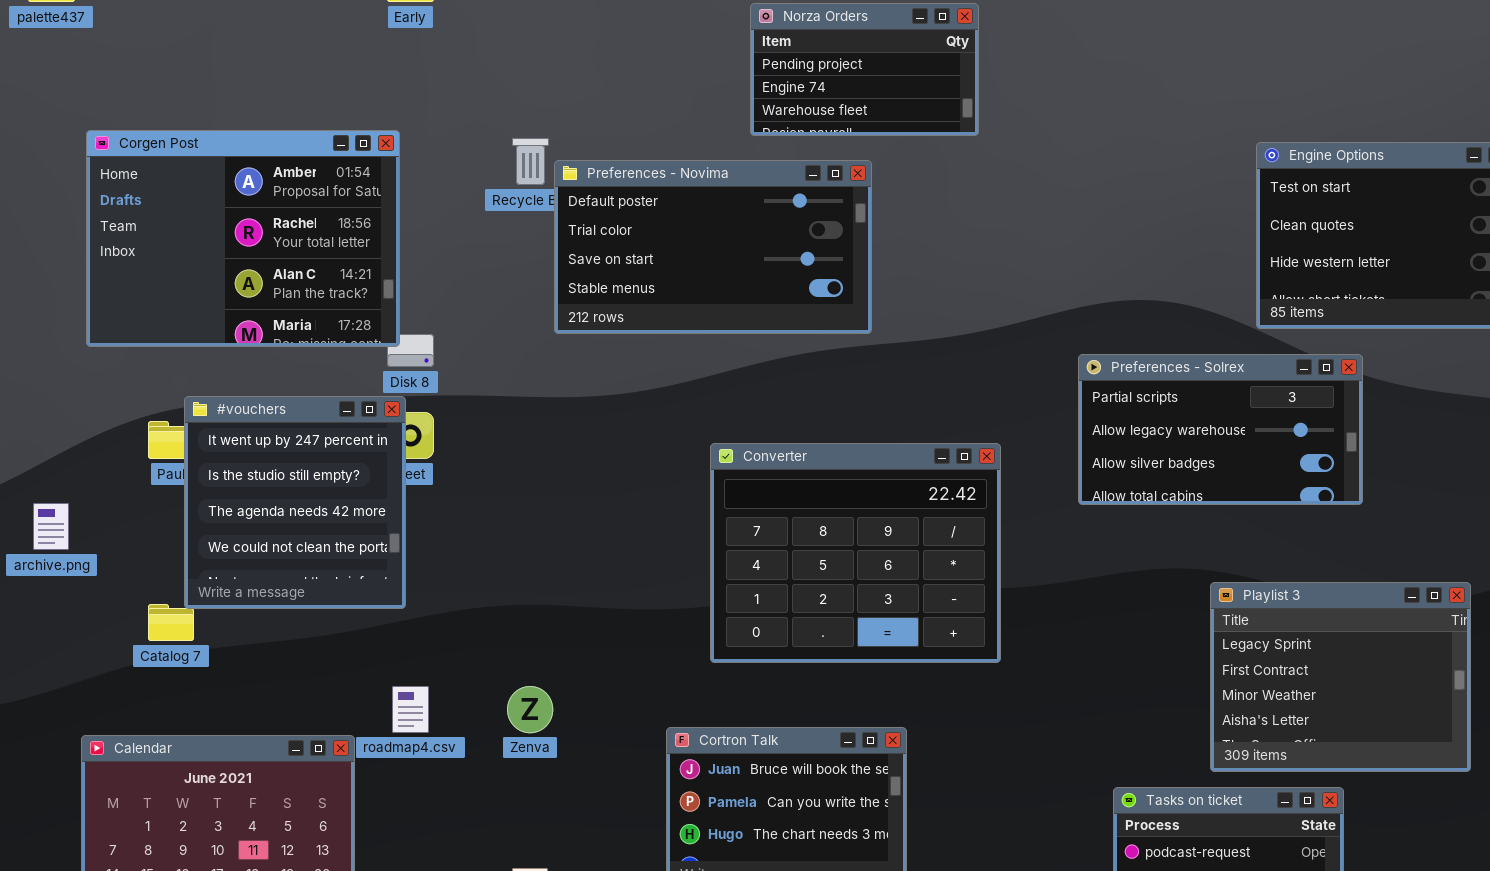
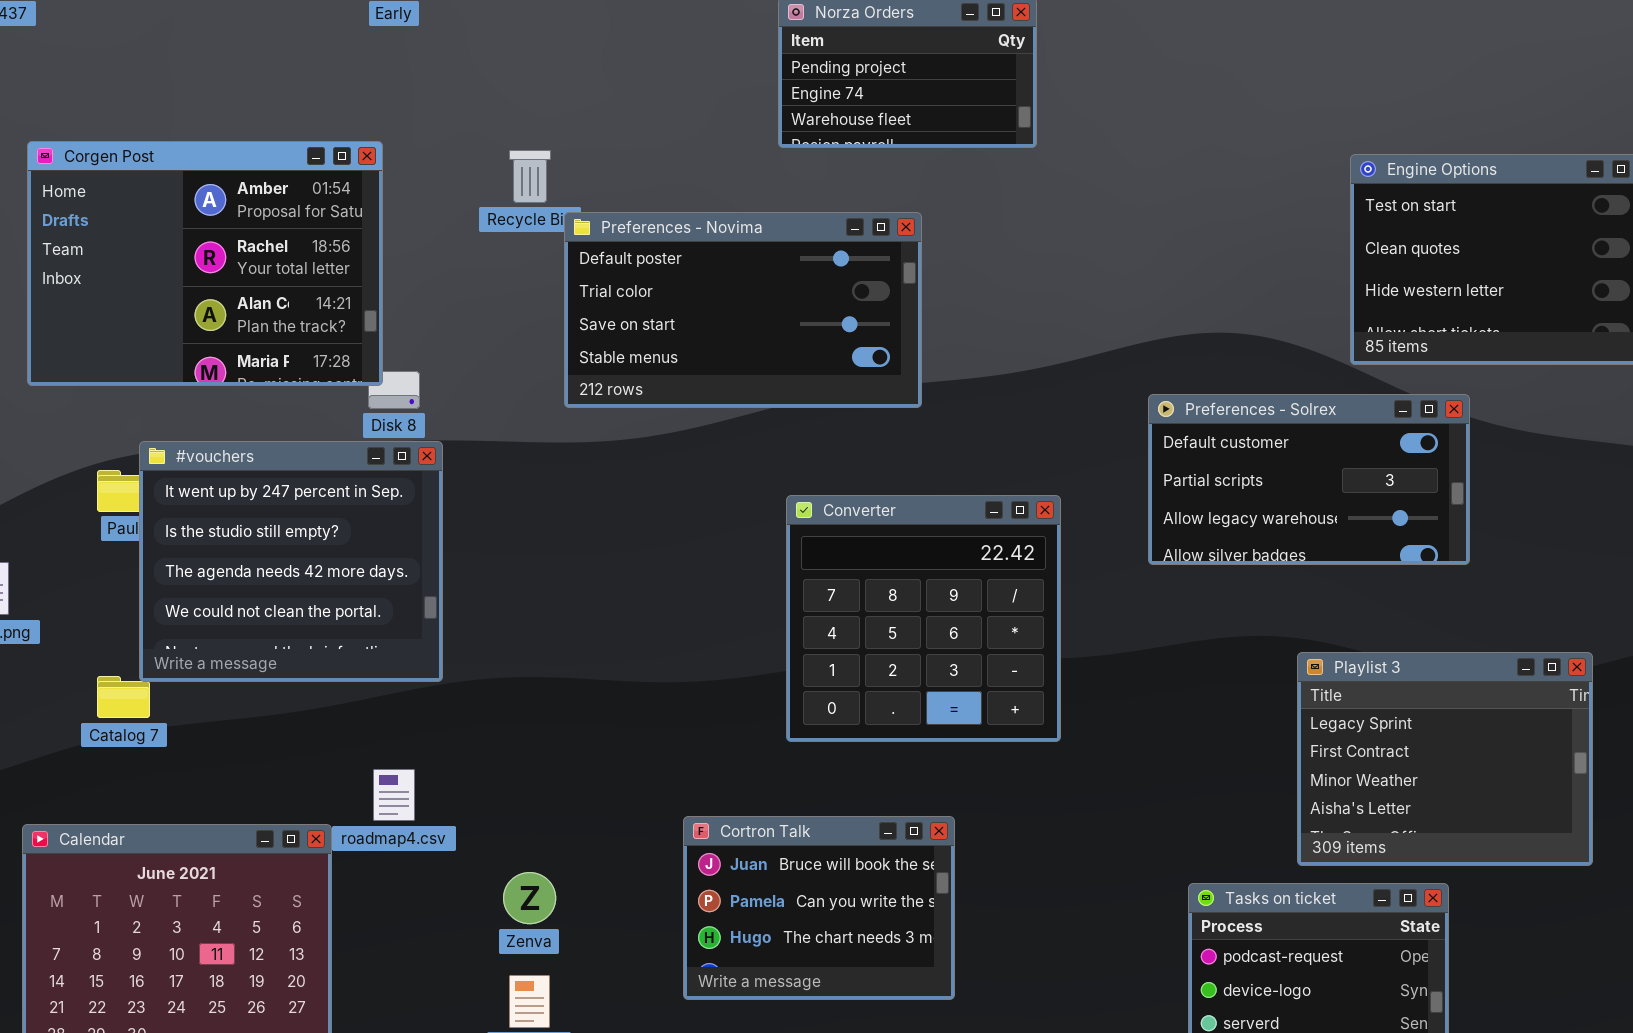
Preferences - Novima: [554,160,872,334] -> [564,212,922,408], moved
Preferences - Solrex: [1078,354,1363,505] -> [1148,394,1470,565], scrolled up 1 row
#vouchers: [184,396,406,609] -> [139,441,443,682], resized
Converter: [710,443,1001,663] -> [786,495,1061,742], resized
Zenva: [507,686,553,733] -> [503,872,556,924], moved

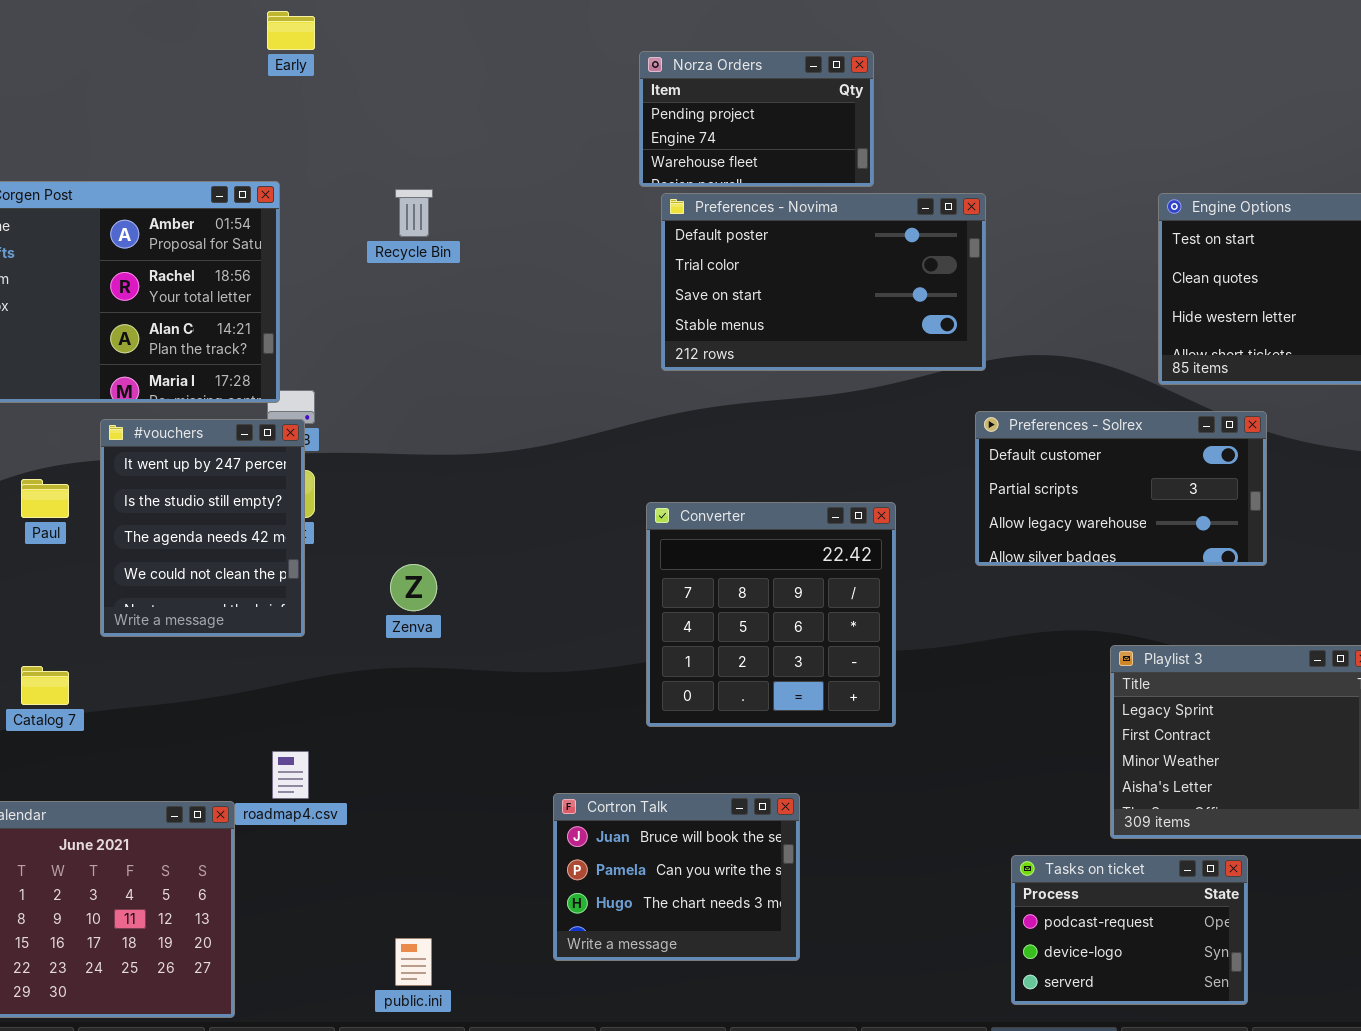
Preferences - Novima: [564,212,922,408] -> [661,193,986,371], moved
#vouchers: [139,441,443,682] -> [100,419,305,637], moved, resized
Zenva: [503,872,556,924] -> [390,564,437,611], moved

